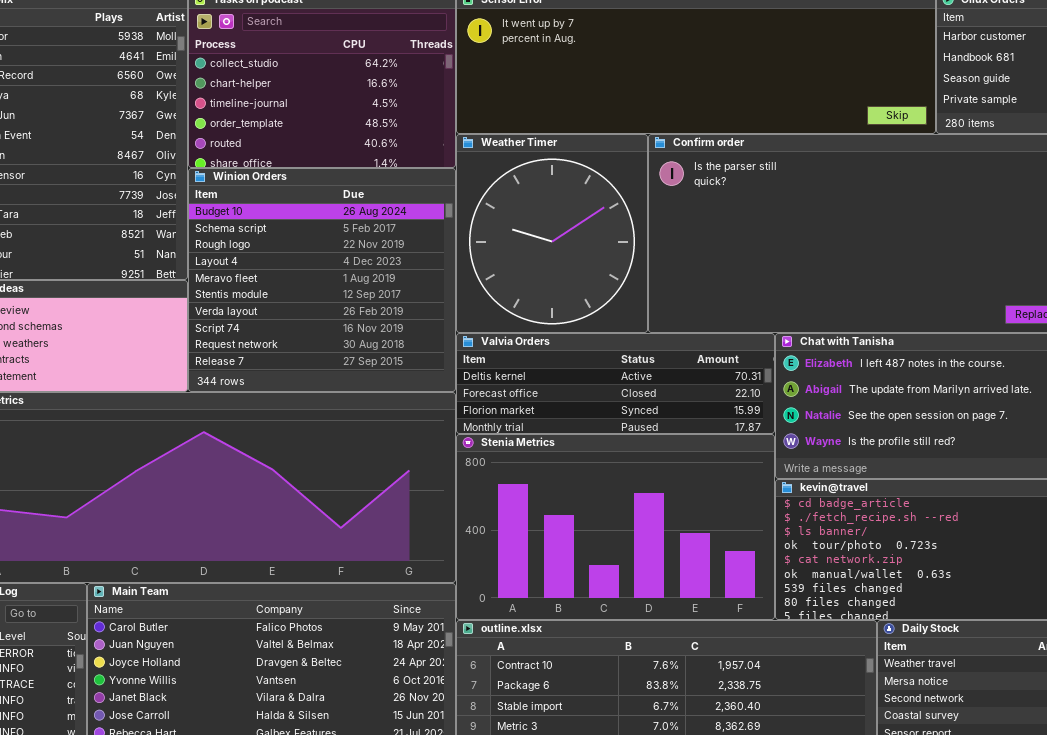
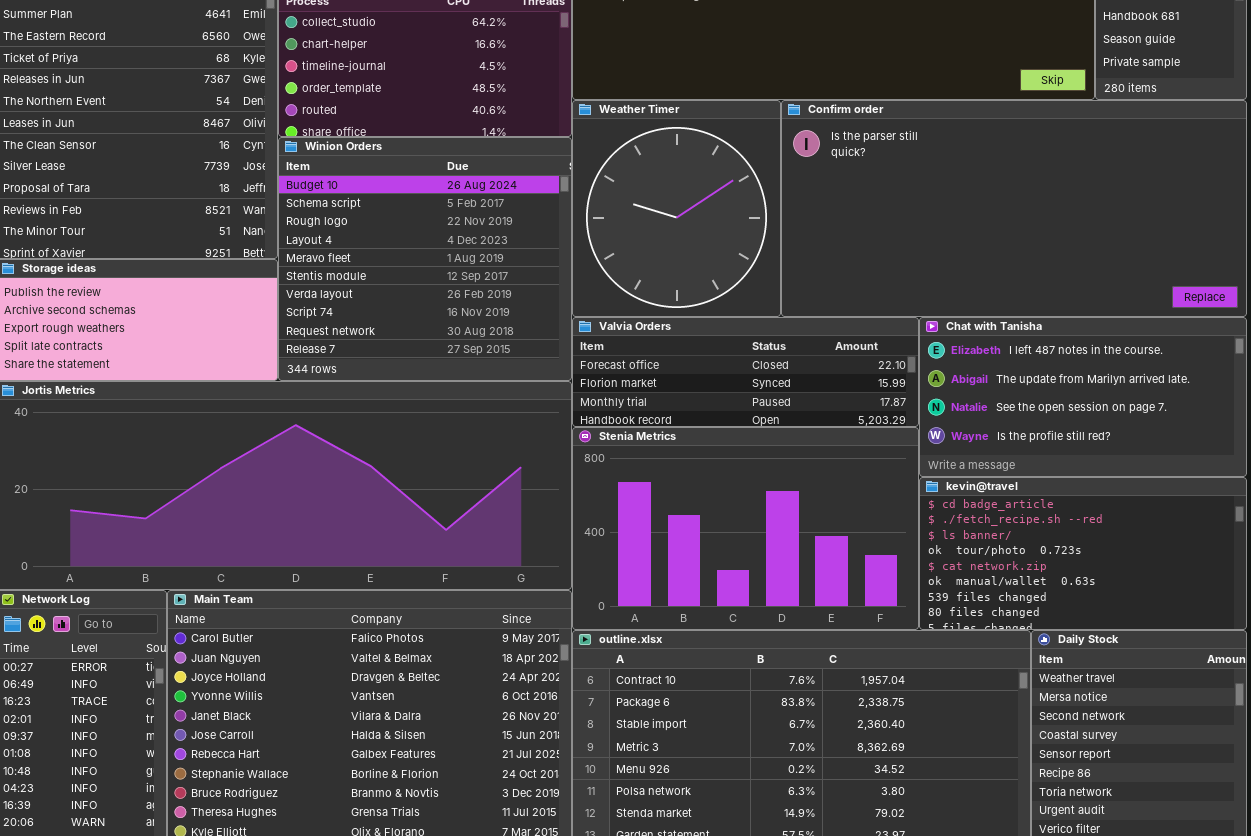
Valvia Orders: [456,333,775,434] -> [572,317,919,427], scrolled down 1 row

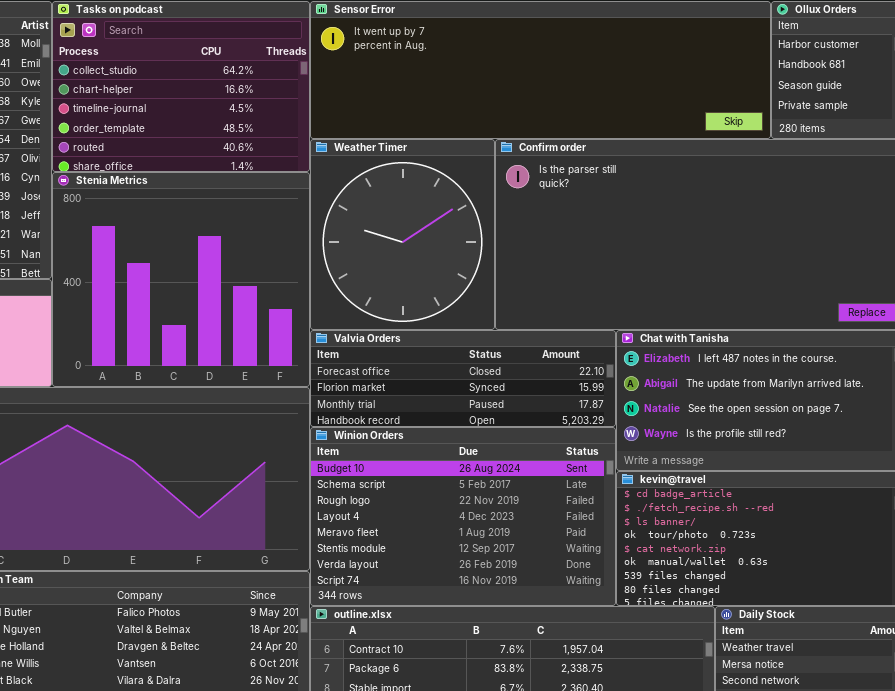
Winion Orders: [278,137,572,381] -> [310,427,616,606], moved, resized
Stenia Metrics: [572,427,919,630] -> [52,172,310,387], moved, resized

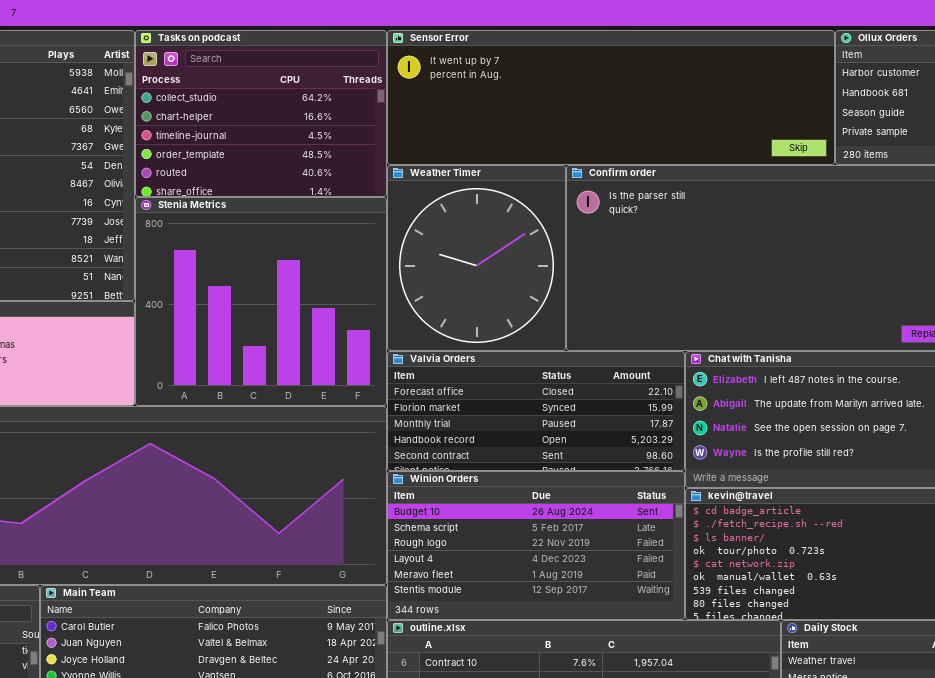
Valvia Orders: [310,330,616,427] -> [387,351,685,471], resized
Winion Orders: [310,427,616,606] -> [387,471,685,620], resized

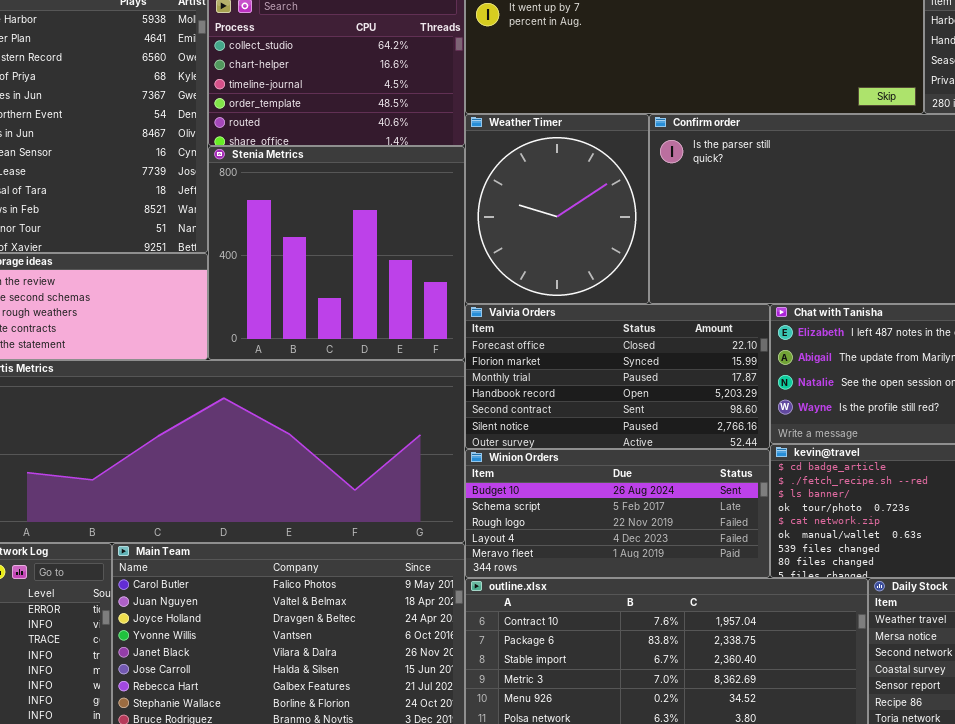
Valvia Orders: [387,351,685,471] -> [465,304,770,449], resized
Winion Orders: [387,471,685,620] -> [465,449,770,578], resized

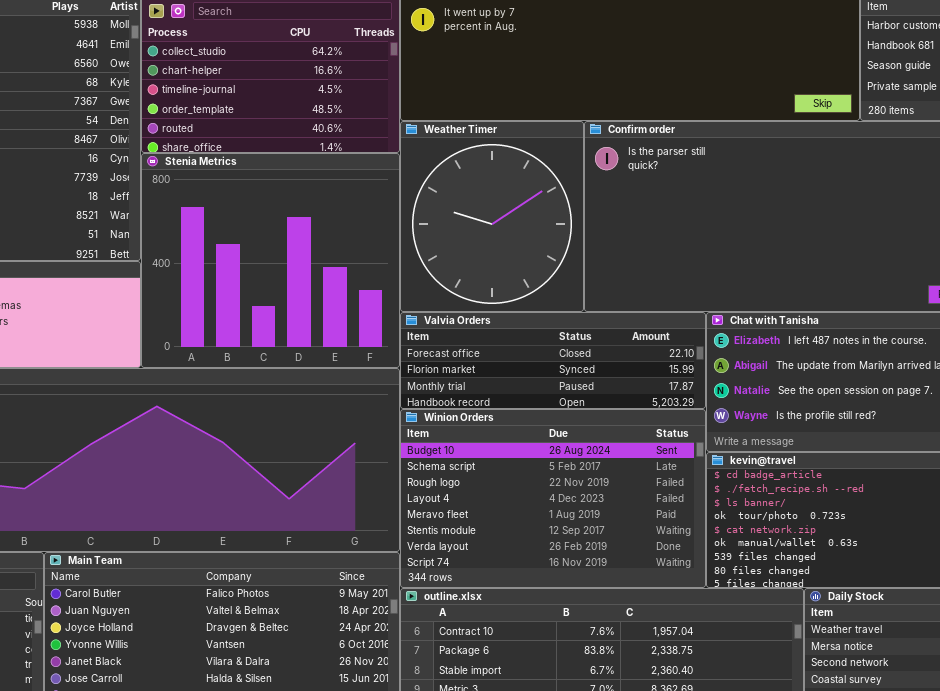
Valvia Orders: [465,304,770,449] -> [400,312,706,409], resized
Winion Orders: [465,449,770,578] -> [400,409,706,588], resized

